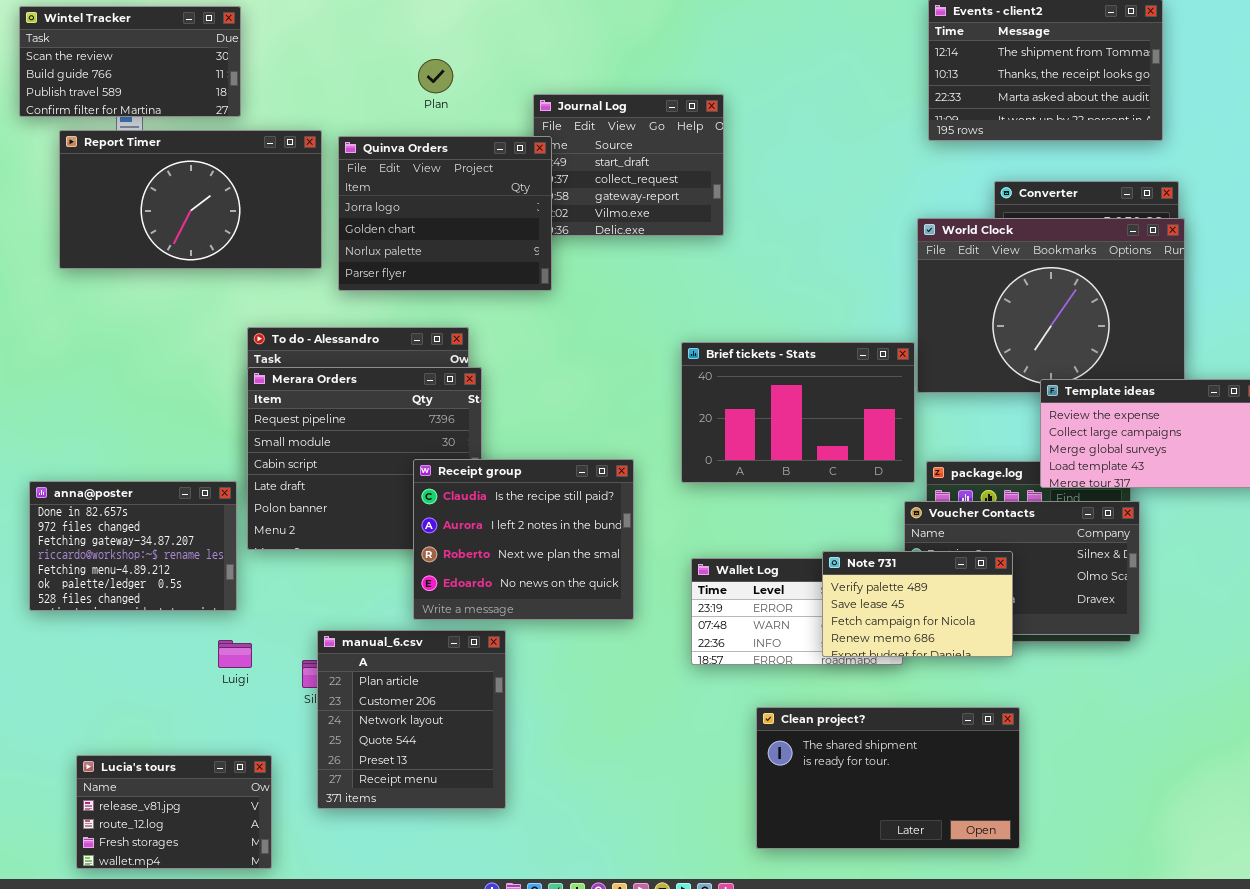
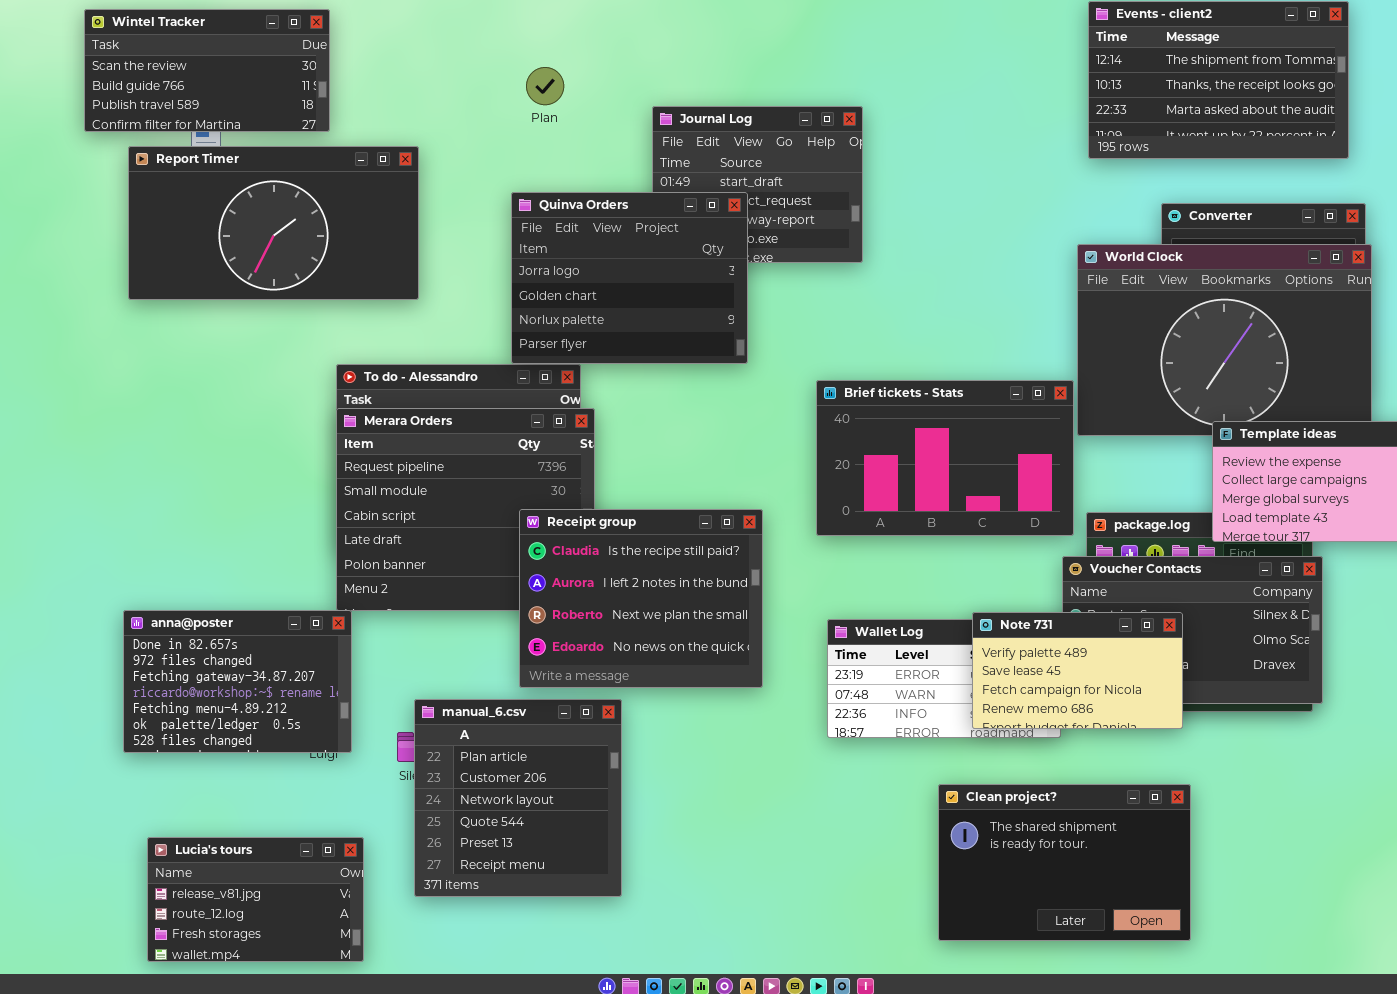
Quinva Orders: [338,136,552,291] -> [511,192,748,364], moved
anna@poster: [29,481,237,611] -> [123,610,352,753], moved
Clean project?: [756,707,1020,849] -> [938,784,1191,941], resized

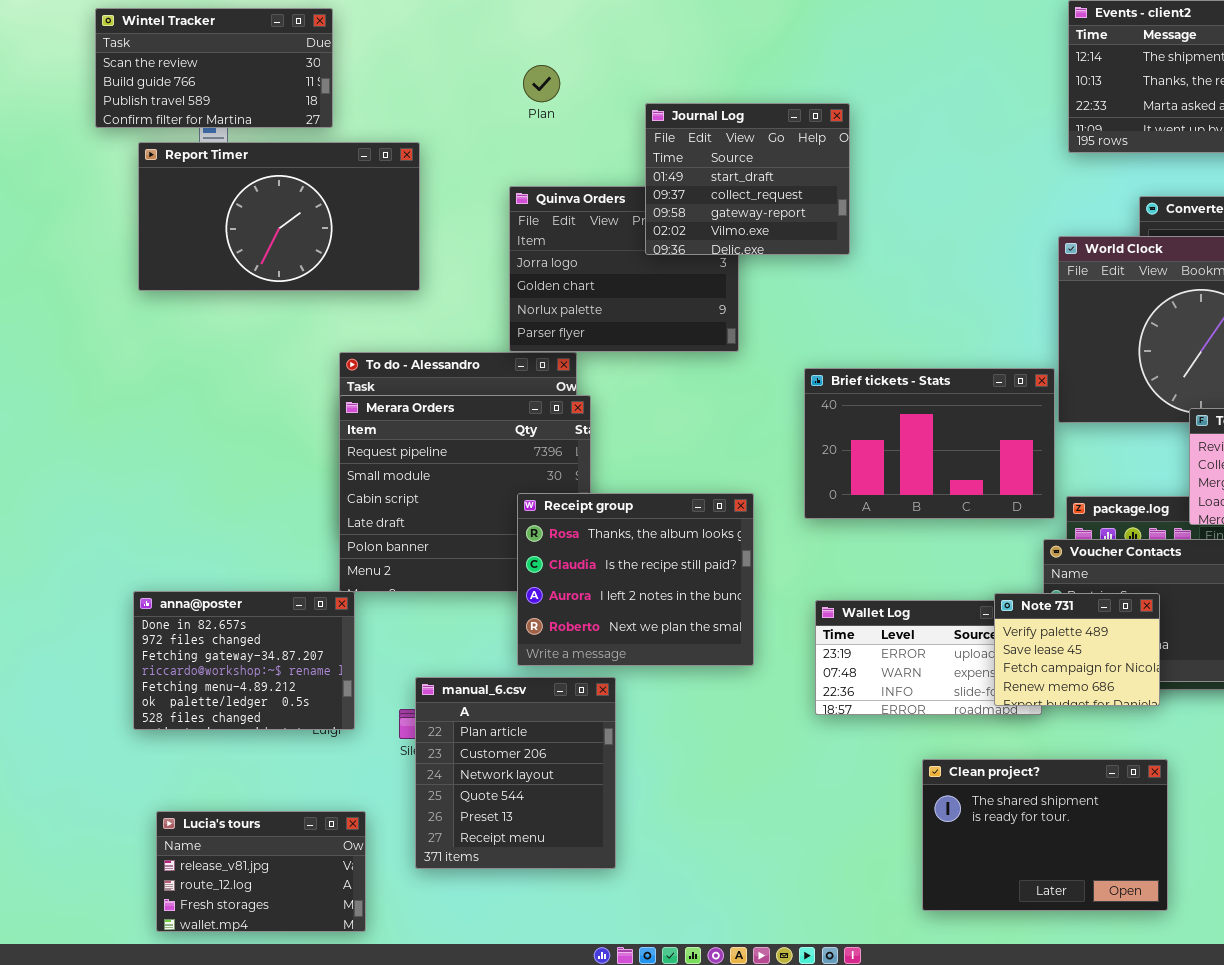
Journal Log: [652,106,863,263] -> [645,103,850,255], raised
Receipt group: [519,509,763,688] -> [517,493,754,666], scrolled up 1 row
Note 731: [972,612,1183,729] -> [994,593,1160,706], resized

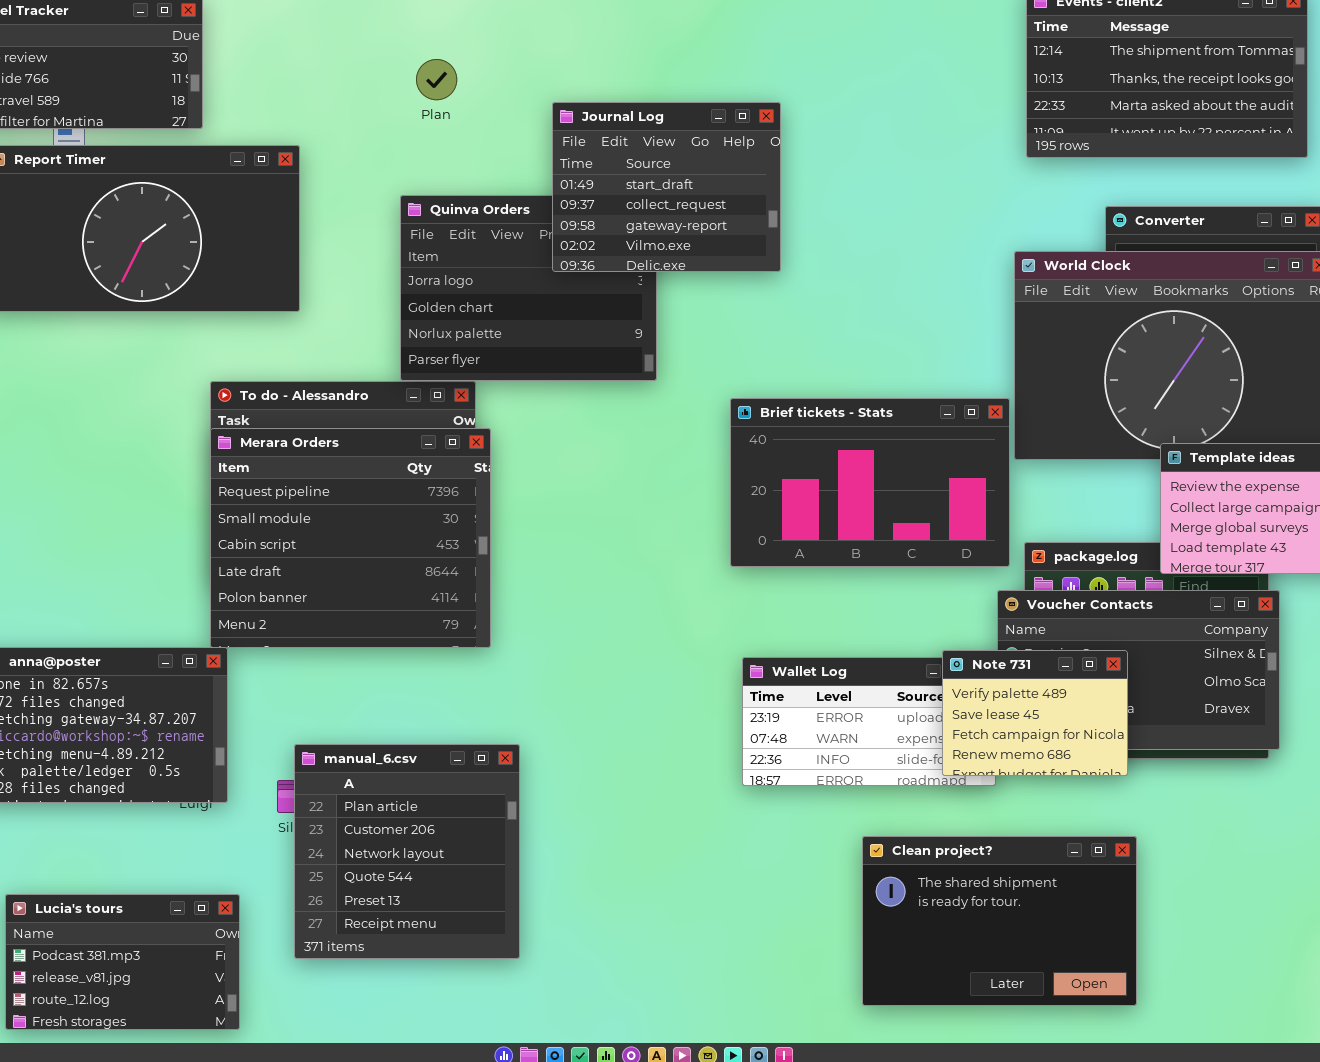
Receipt group: [517,493,754,666] -> none, closed
Lucia's tours: [156,811,366,932] -> [5,894,240,1030], scrolled up 1 row

